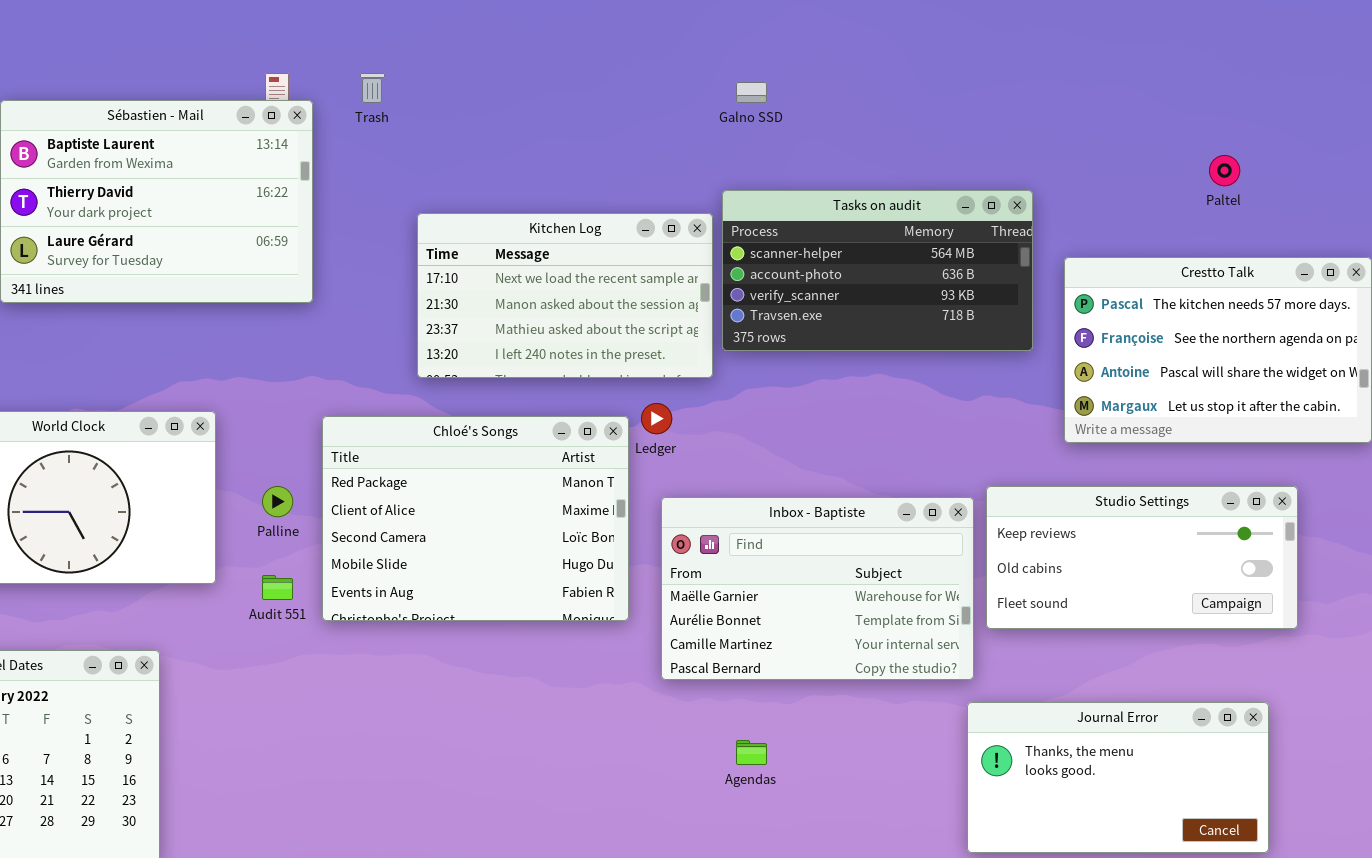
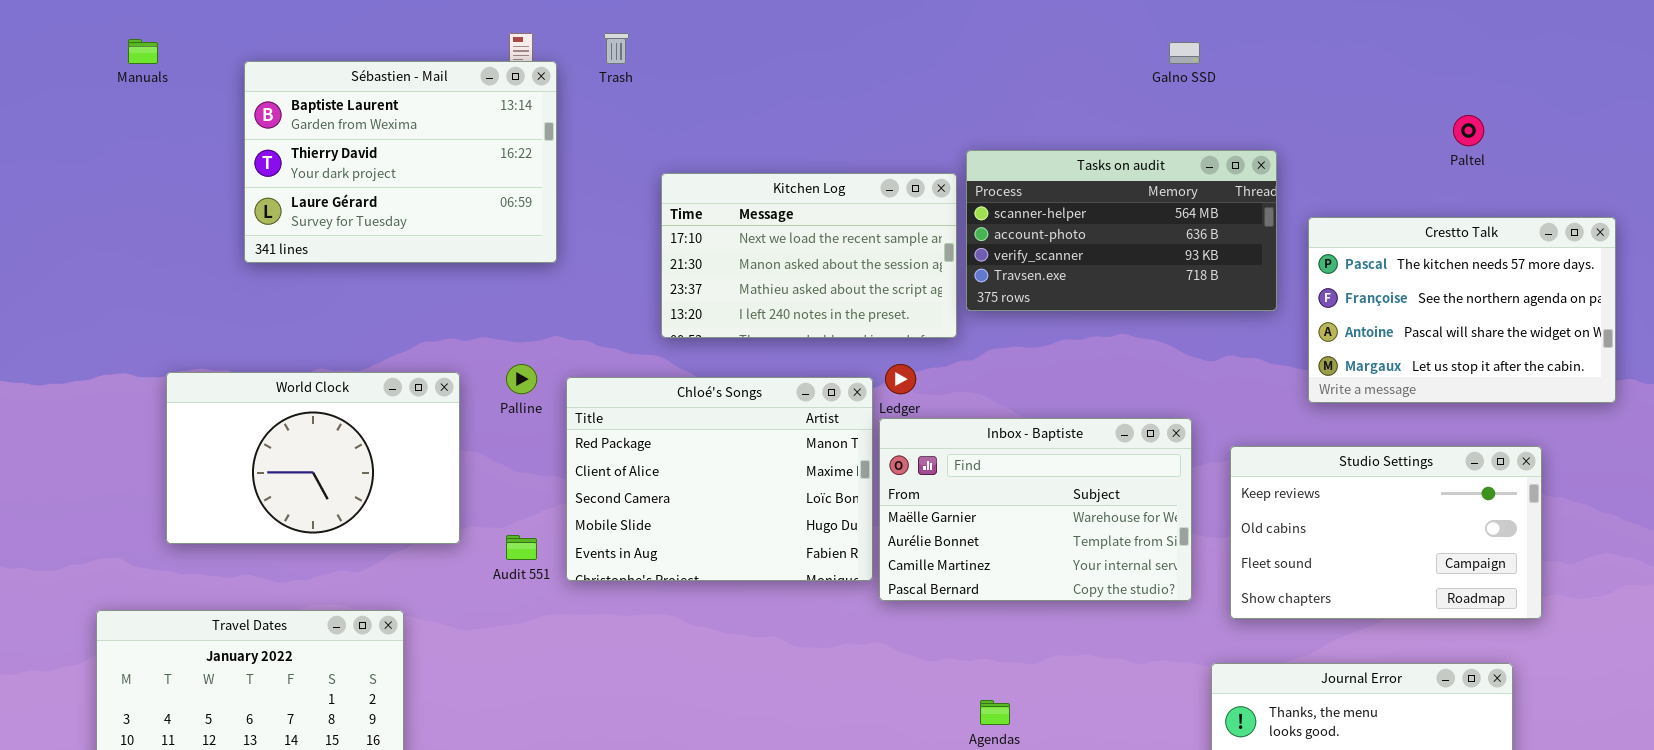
Galno SSD: [736,82,767,103] -> [1169,42,1200,64], moved
Palline: [262,486,293,517] -> [506,364,537,394], moved
Studio Settings: [986,486,1298,629] -> [1230,446,1542,619], resized
Inbox - Baptiste: [661,497,974,680] -> [879,418,1192,601], moved

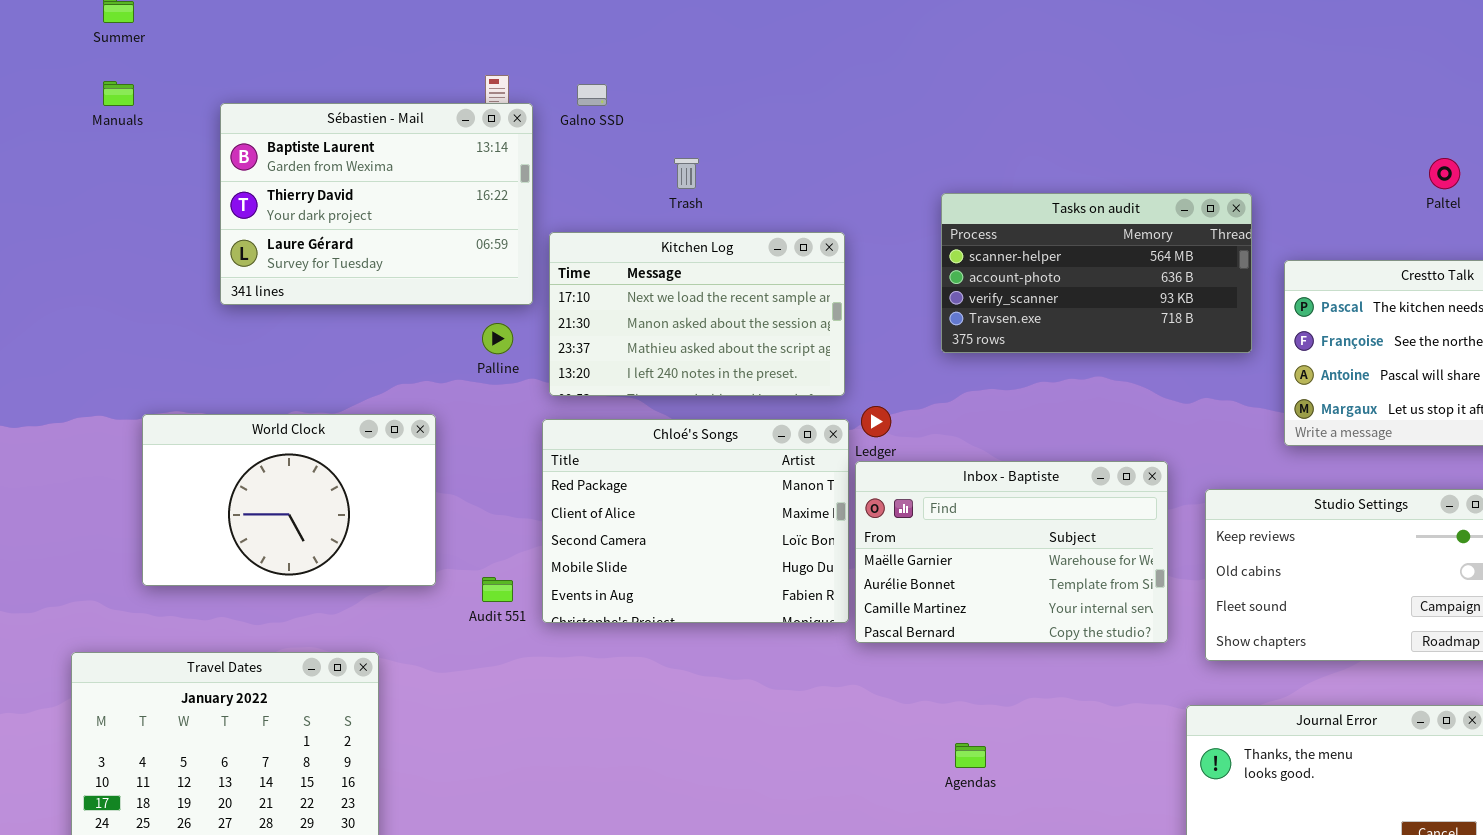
Trash: [604,33,629,64] -> [674,158,699,189], moved
Galno SSD: [1169,42,1200,64] -> [577,84,607,106], moved
Kitchen Log: [661,173,957,338] -> [549,232,845,396], moved
Palline: [506,364,537,394] -> [482,323,513,354], moved

